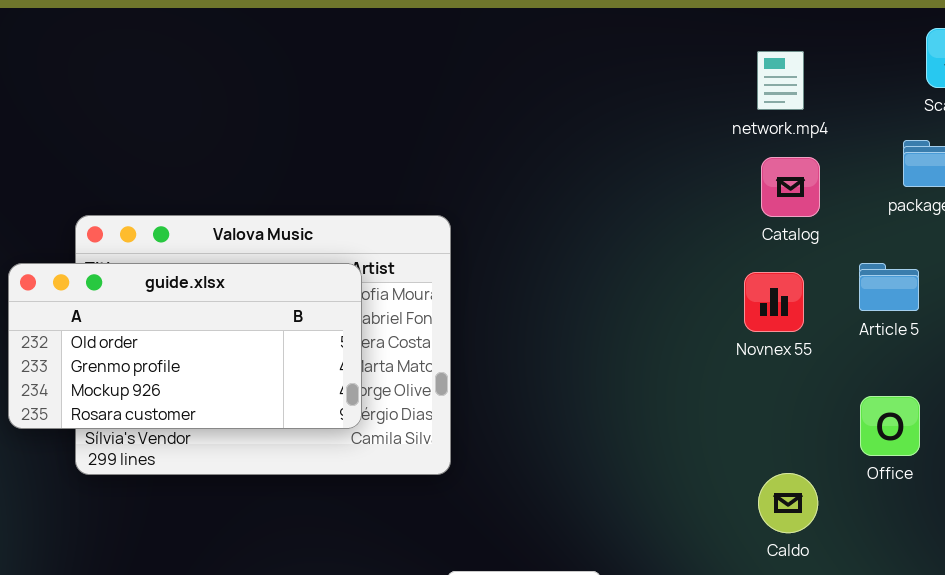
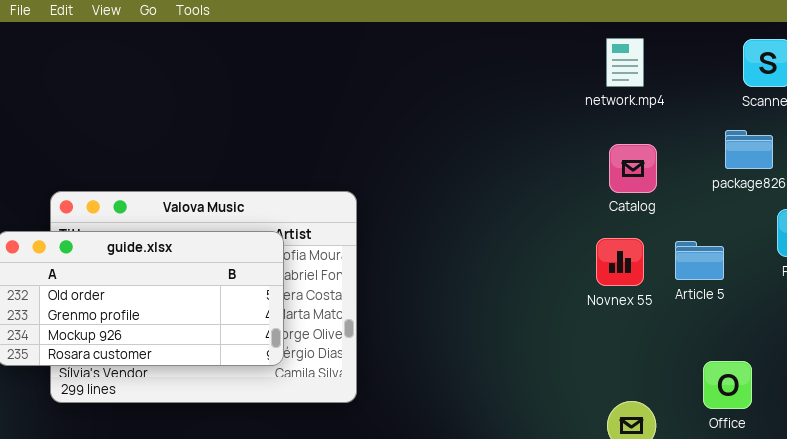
network.mp4: [757,51,804,110] -> [606,38,644,87], moved
Article 5: [859,263,919,311] -> [675,241,724,280], moved
Office: [860,396,920,456] -> [703,361,752,409], moved

